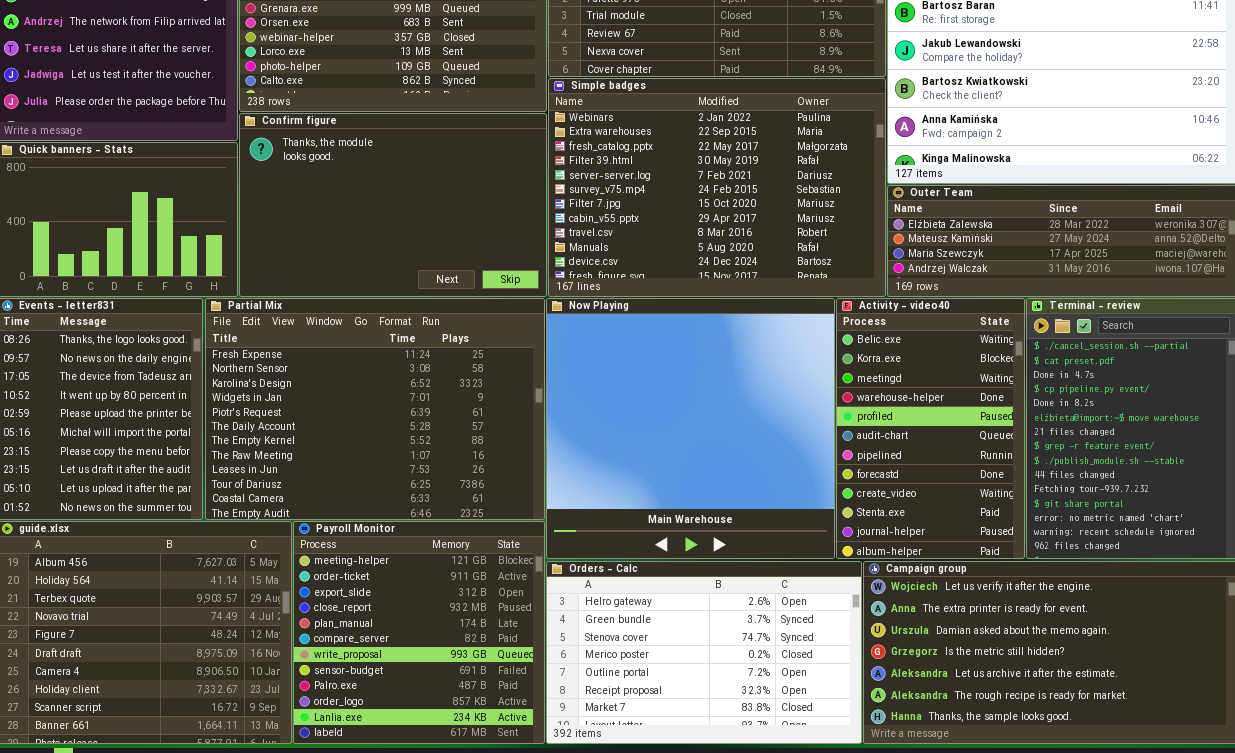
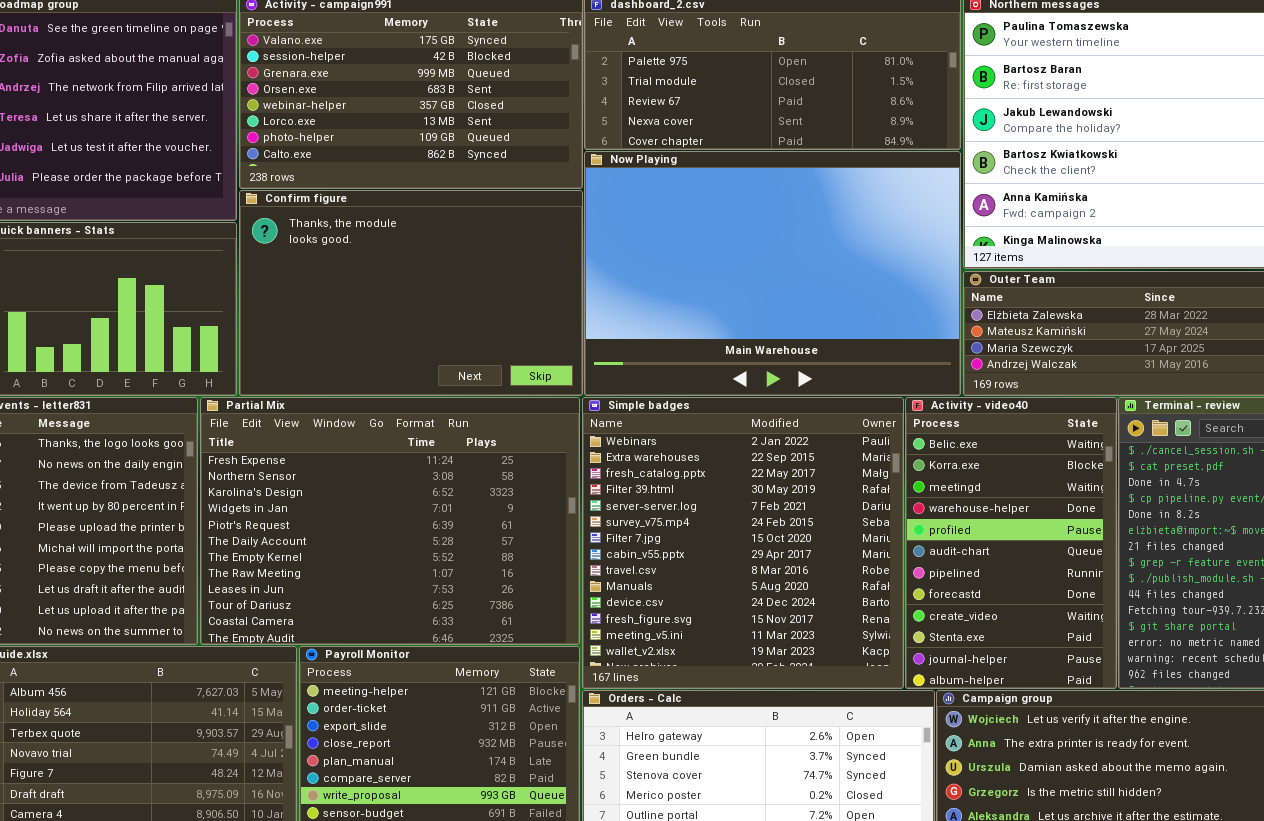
Simple badges: [548,78,886,297] -> [582,397,904,689], moved, resized
Now Playing: [546,298,835,559] -> [584,151,961,396], moved, resized

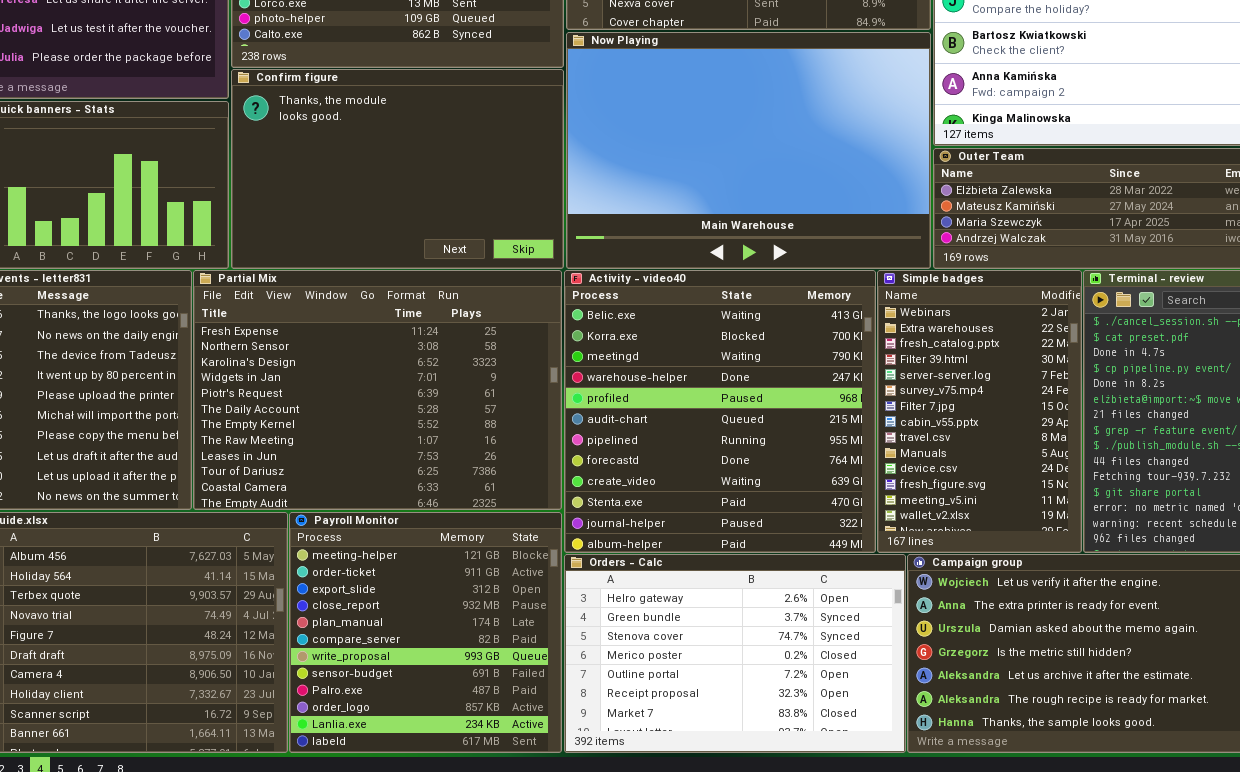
Simple badges: [582,397,904,689] -> [877,270,1082,553], moved, resized
Activity - video40: [905,397,1117,689] -> [564,270,876,553], moved, resized

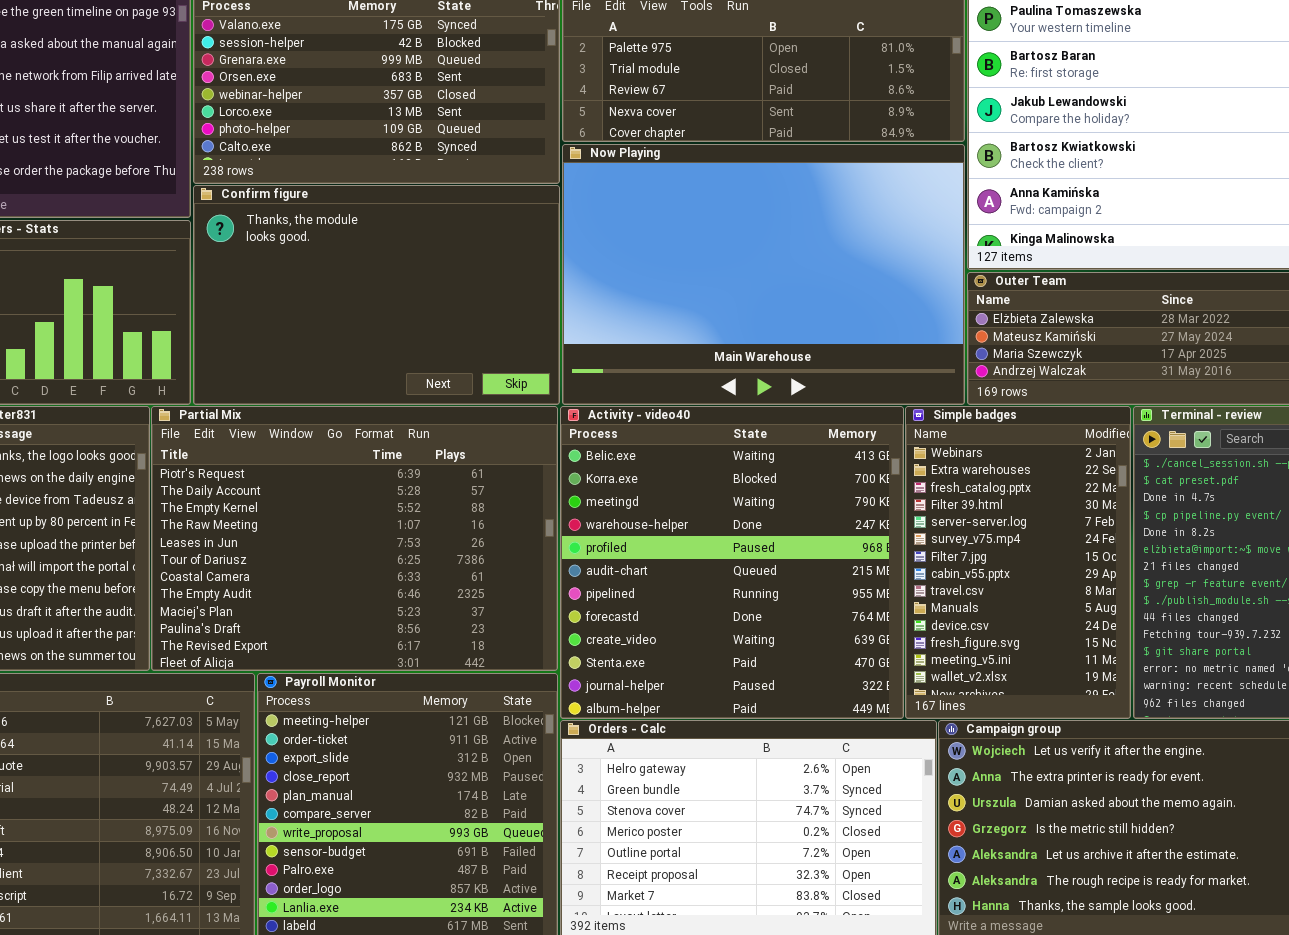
Partial Mix: [193,270,562,510] -> [151,406,558,671], scrolled down 4 rows

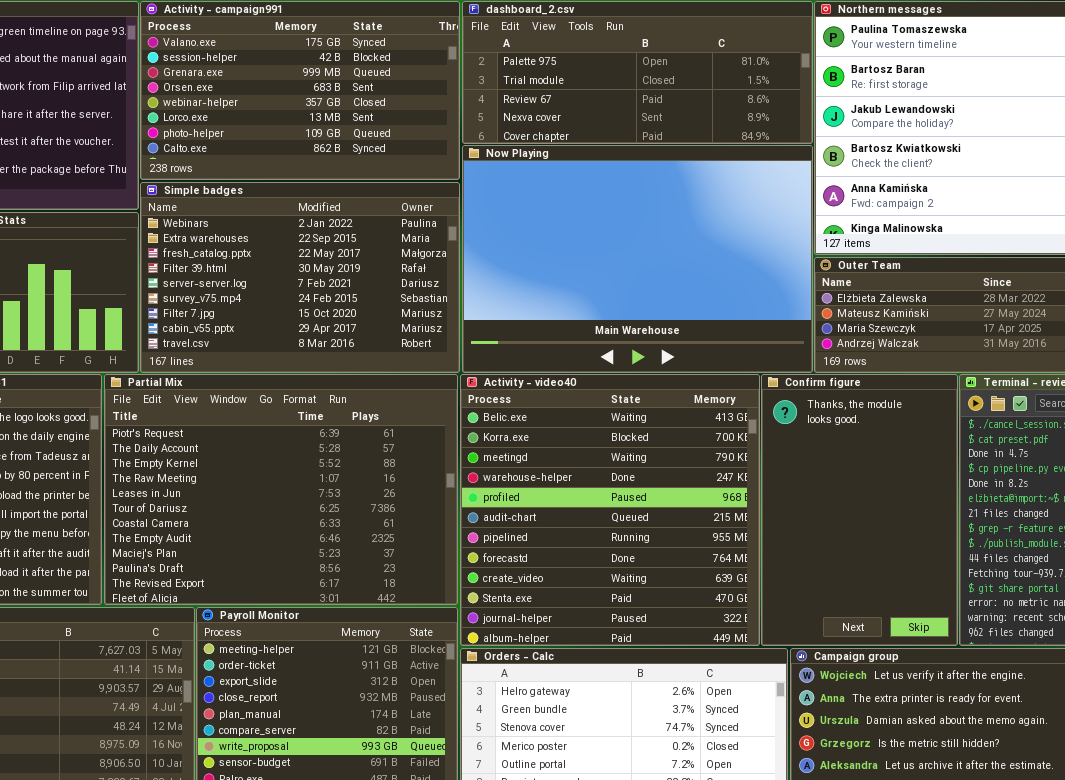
Confirm figure: [193,185,560,405] -> [761,374,958,646], moved, resized
Simple badges: [905,406,1131,719] -> [140,182,460,373], moved, resized

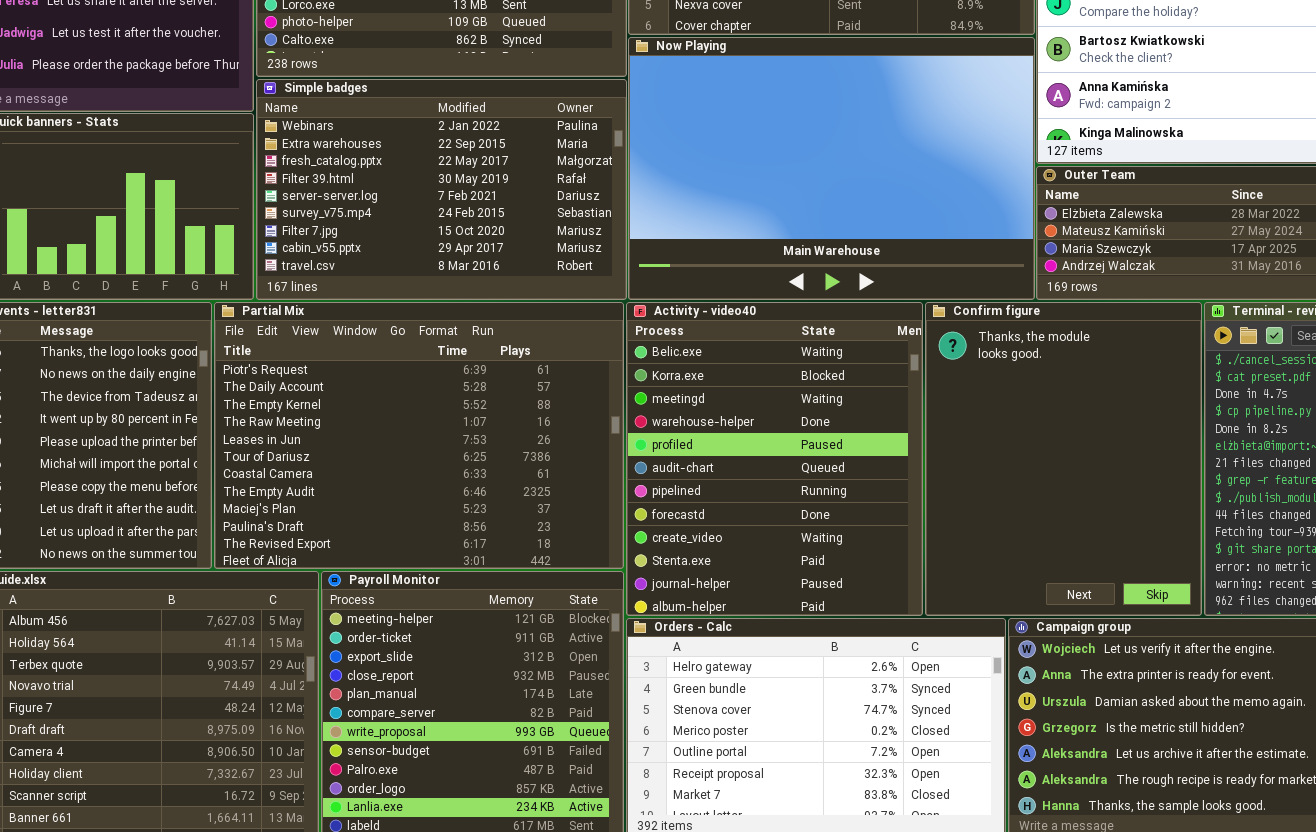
Activity - video40: [460,374,760,646] -> [626,302,923,616], resized
Confirm figure: [761,374,958,646] -> [925,302,1202,616], resized

